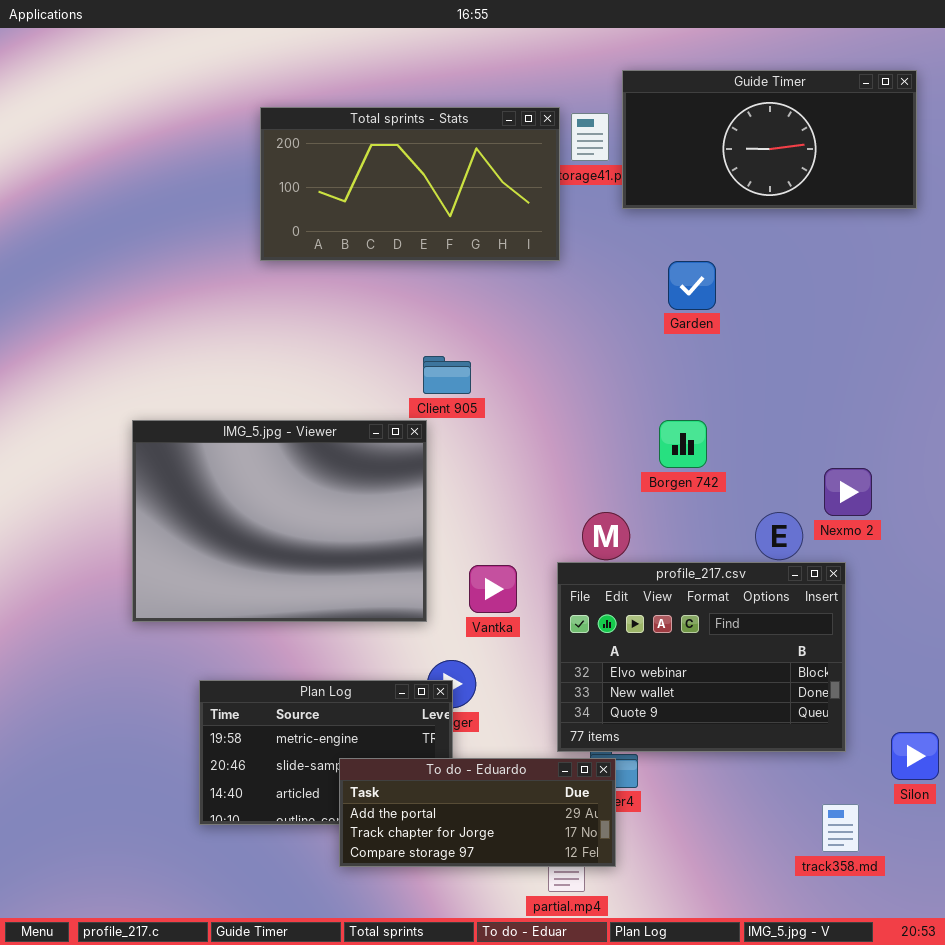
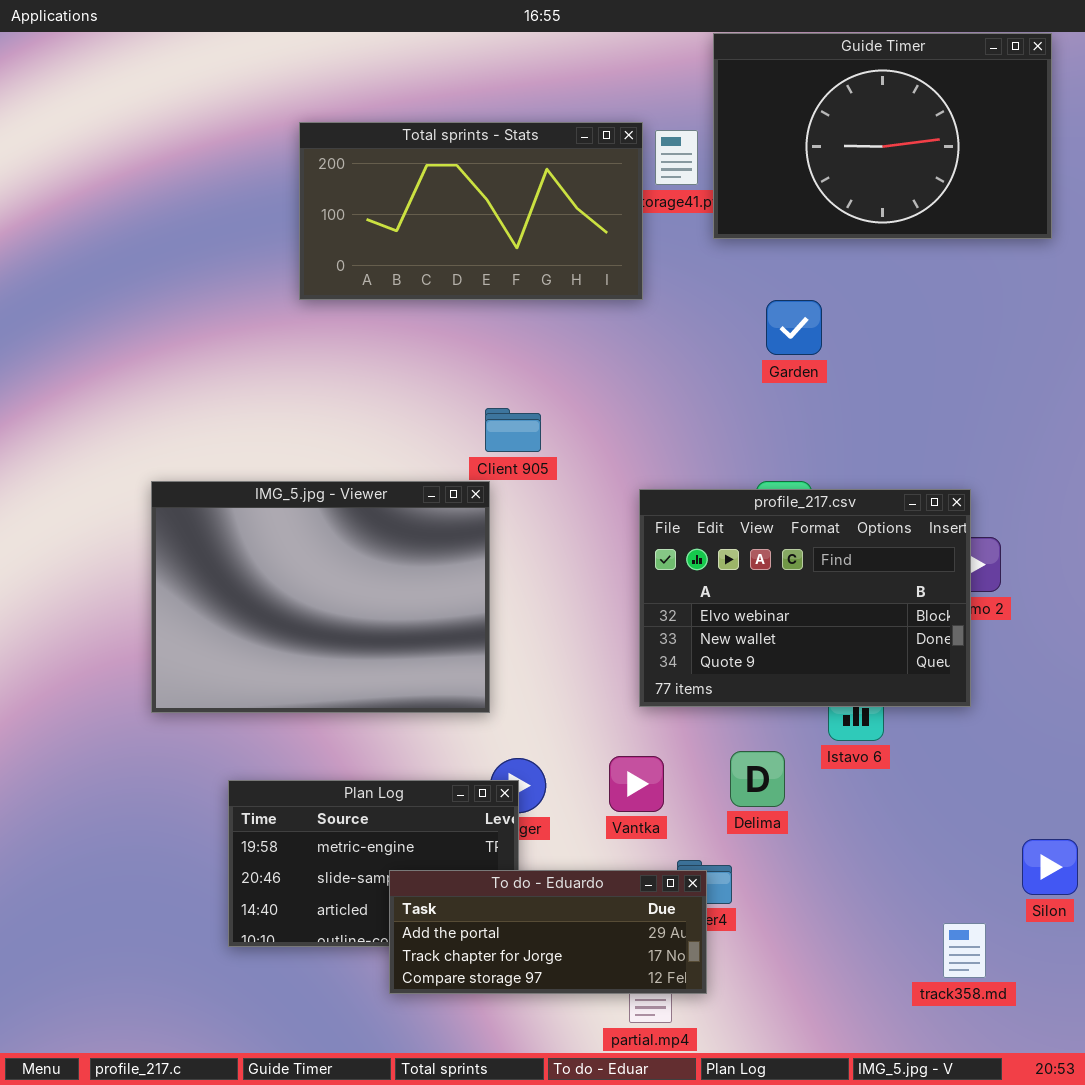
Guide Timer: [622,70,917,209] -> [713,33,1052,239], resized
profile_217.csv: [557,562,846,752] -> [639,489,971,707], moved
Vantka: [469,565,517,613] -> [609,756,664,812], moved

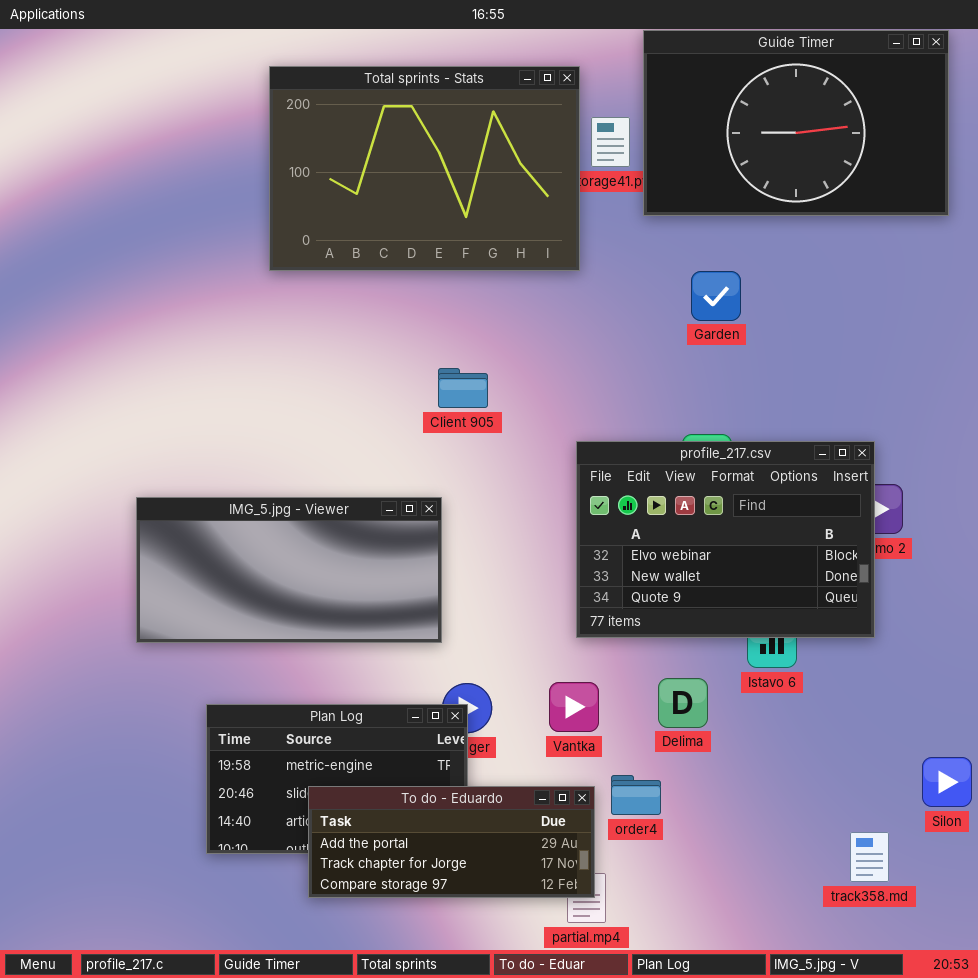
Total sprints - Stats: [299,122,643,300] -> [269,66,580,271], resized
IMG_5.jpg - Viewer: [151,481,490,713] -> [136,497,442,643], resized
To do - Eduardo: [389,870,707,994] -> [308,786,595,898], moved

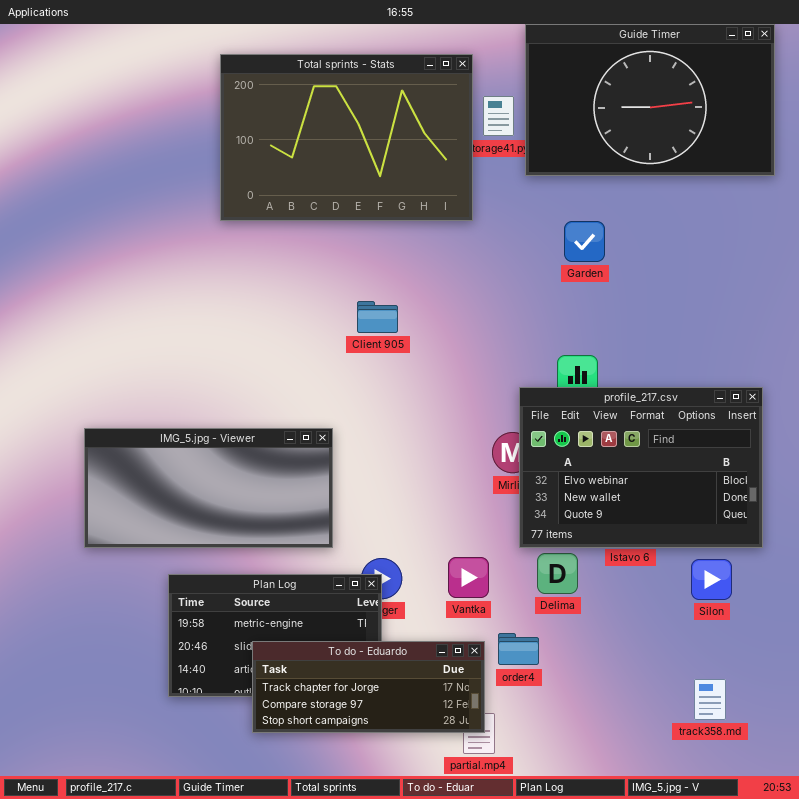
profile_217.csv: [576,441,875,638] -> [519,387,763,548], moved
IMG_5.jpg - Viewer: [136,497,442,643] -> [84,428,333,548], moved
Silon: [922,757,972,807] -> [691,559,732,600], moved
To do - Eduardo: [308,786,595,898] -> [252,641,485,733], scrolled down 1 row

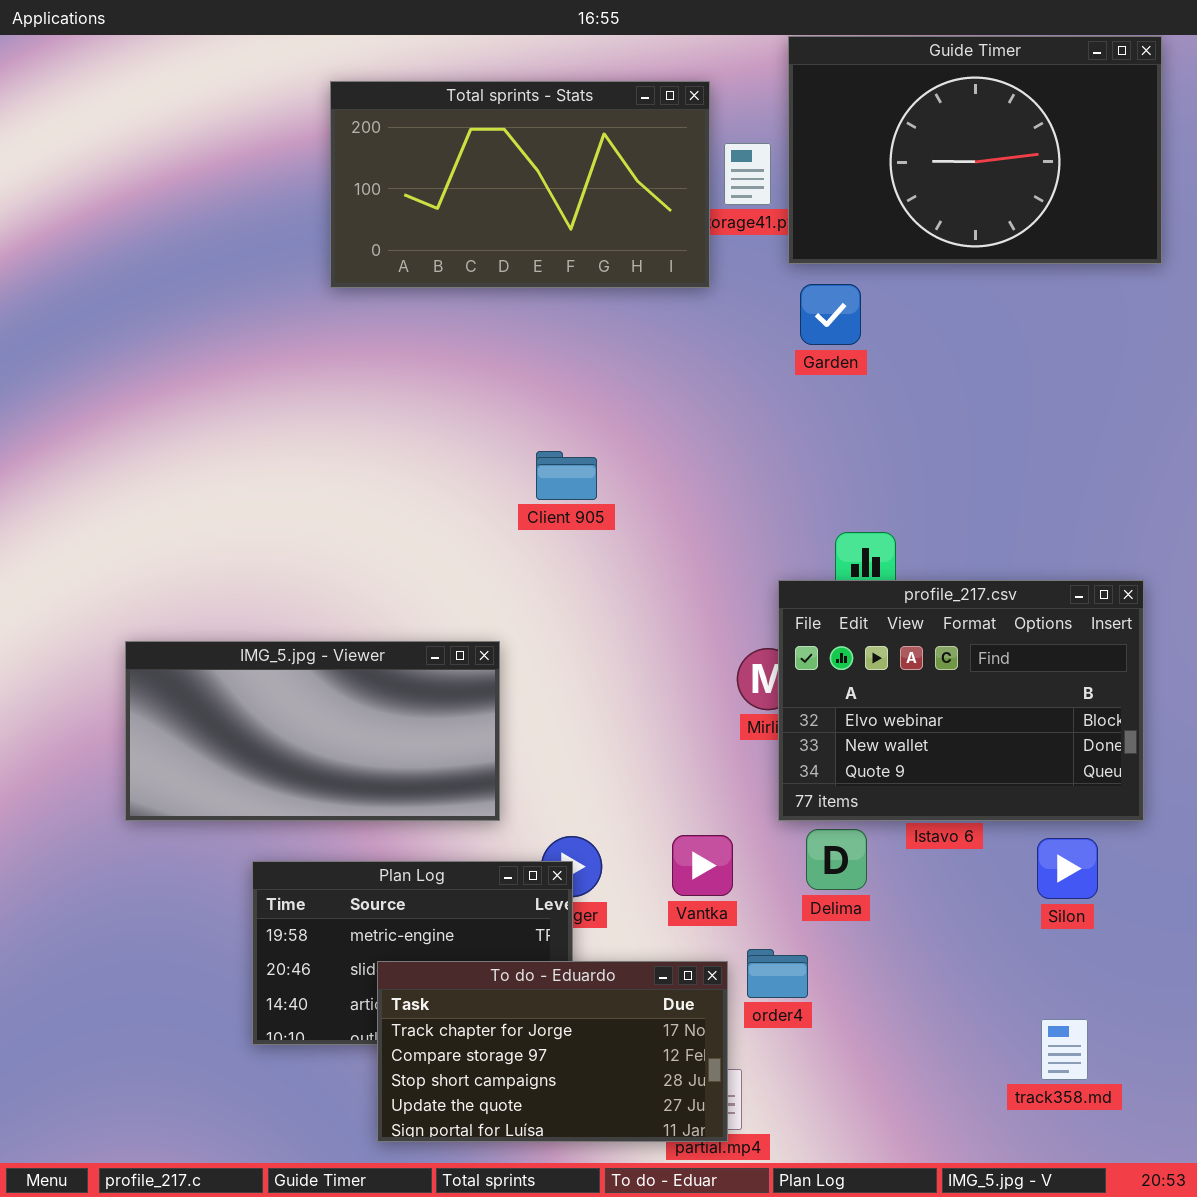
Total sprints - Stats: [220,54,473,221] -> [330,81,710,288], resized
Garden: [564,221,605,262] -> [800,284,861,345], moved
To do - Eduardo: [252,641,485,733] -> [377,961,728,1142], resized

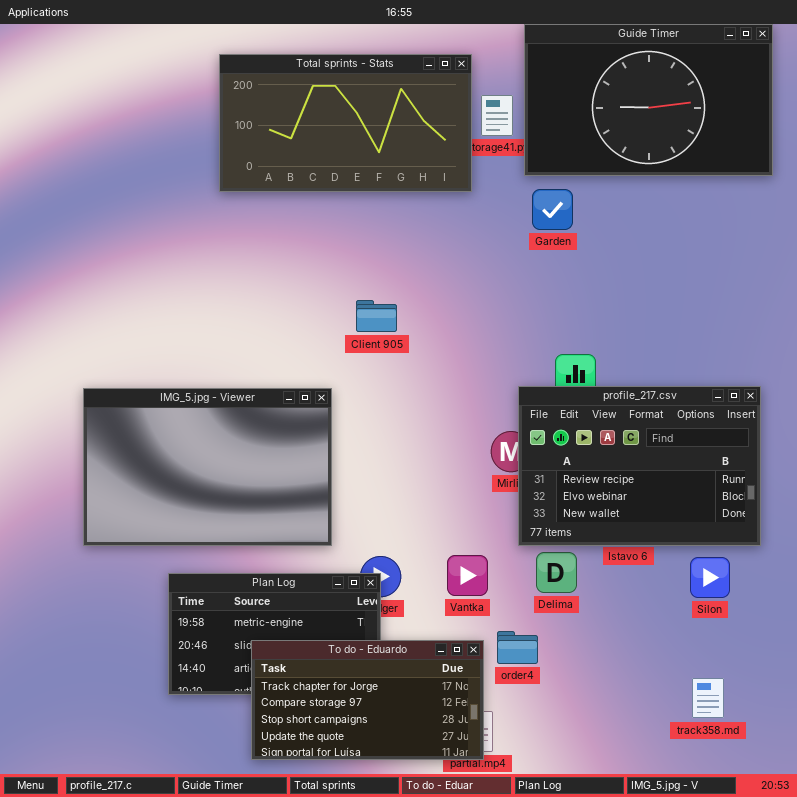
profile_217.csv: [778,580,1144,821] -> [518,386,761,546], scrolled up 1 row
IMG_5.jpg - Viewer: [125,641,500,821] -> [83,388,332,546], resized

